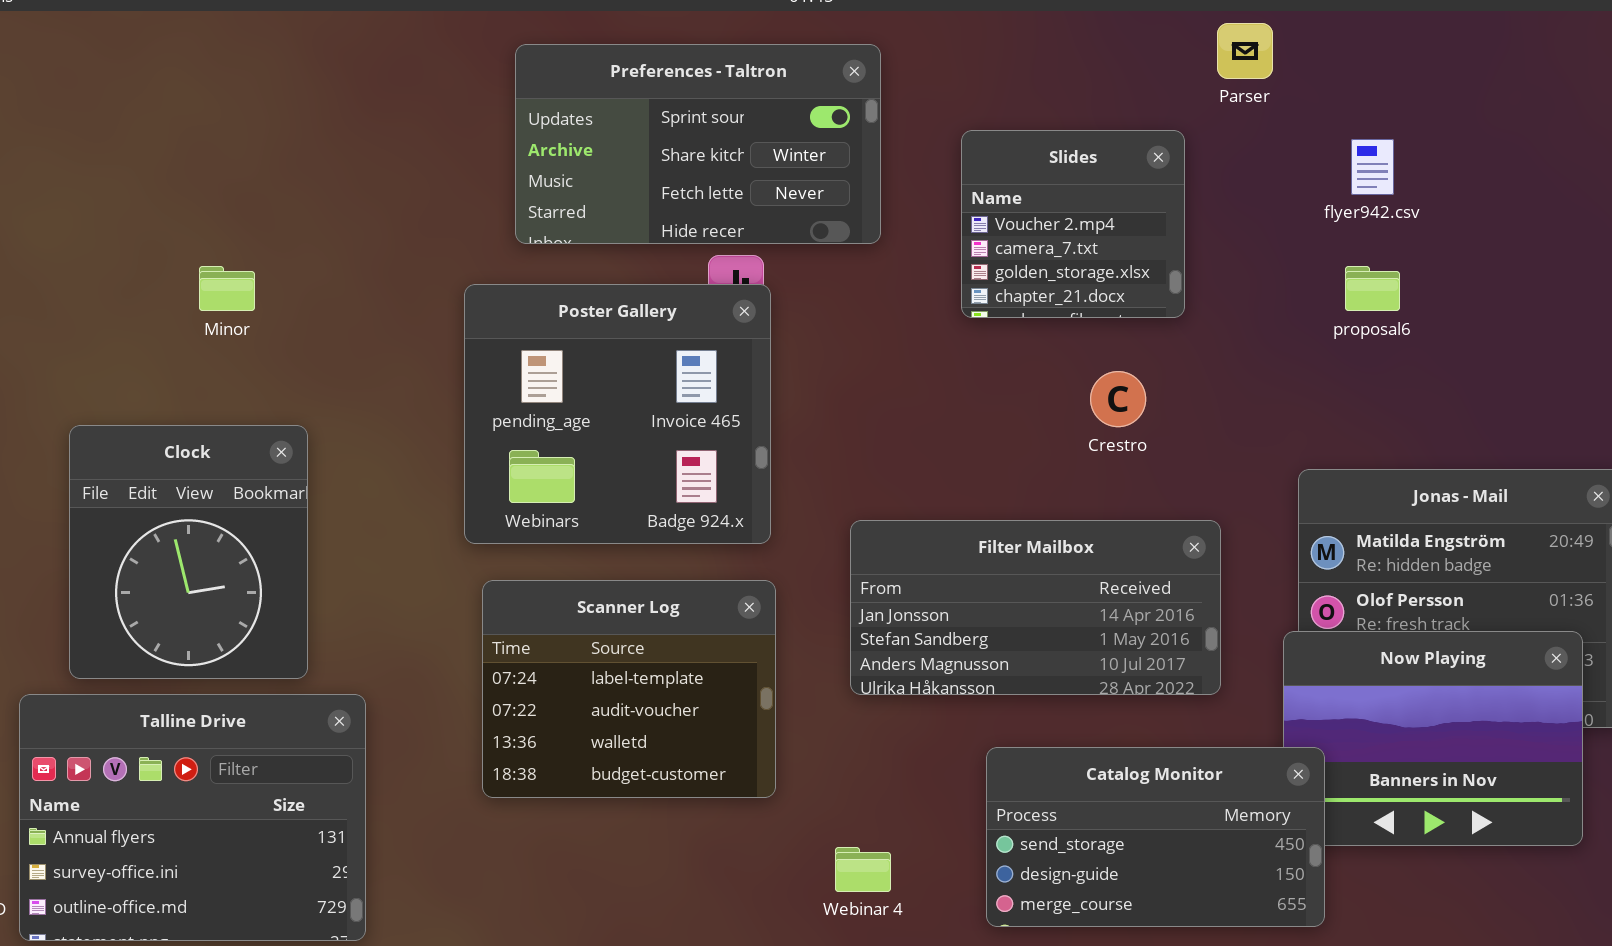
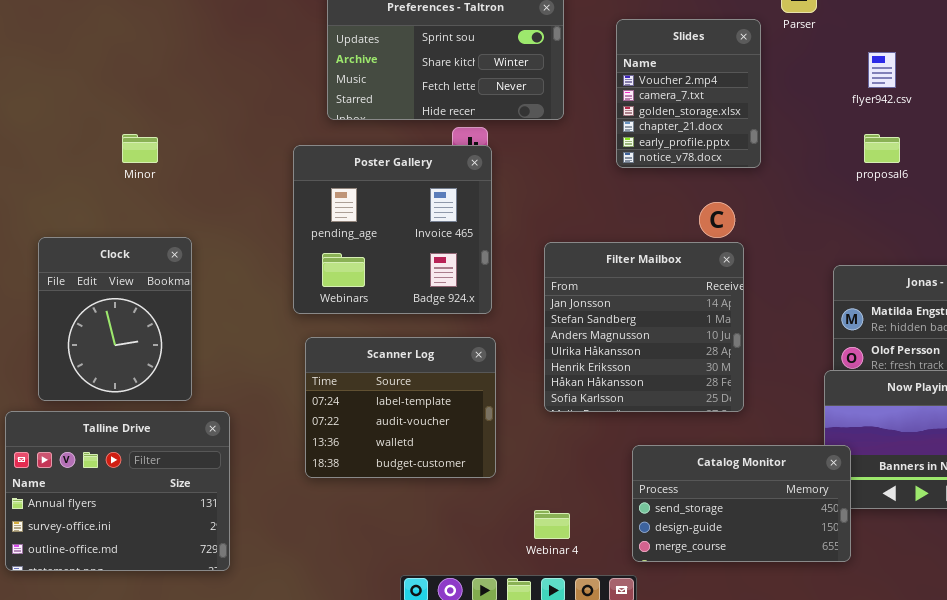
Slides: [961,130,1185,318] -> [616,19,761,168], resized
Filter Mailbox: [850,520,1221,695] -> [544,242,744,412], resized

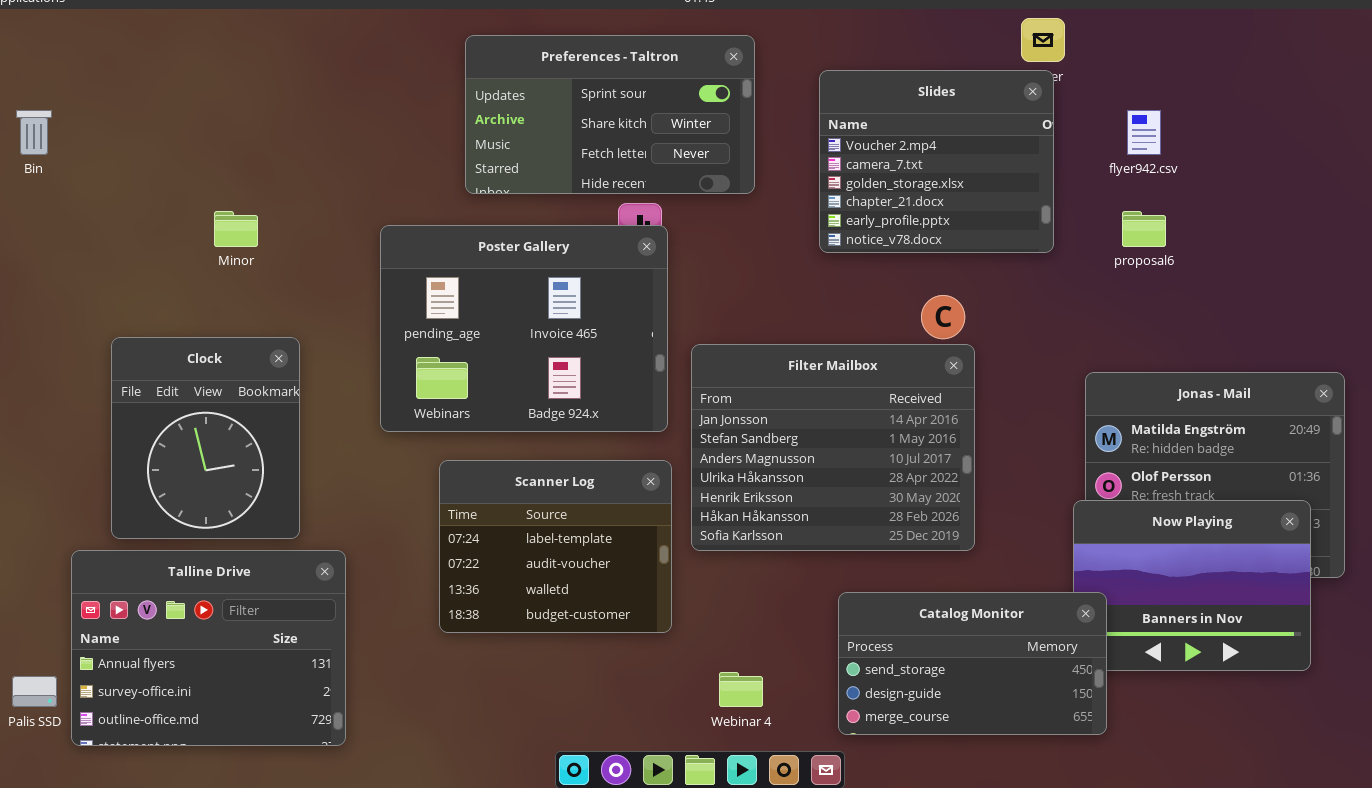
Slides: [616,19,761,168] -> [819,70,1054,253], resized
Poster Gallery: [293,145,492,314] -> [380,225,668,432], resized
Filter Mailbox: [544,242,744,412] -> [691,344,975,551], resized

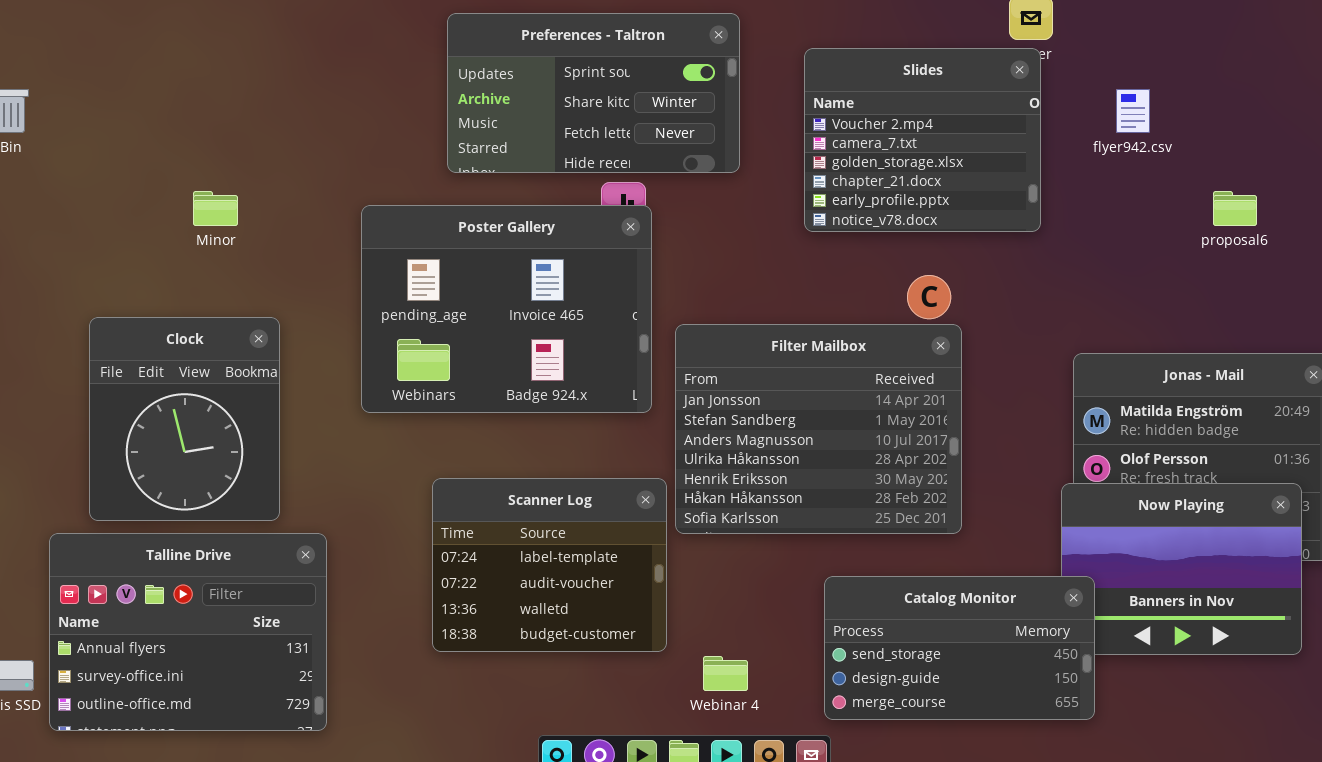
proposal6: [1122,211,1166,247] -> [1213,191,1257,226], moved
Scanner Log: [439,460,672,633] -> [432,478,667,652], moved

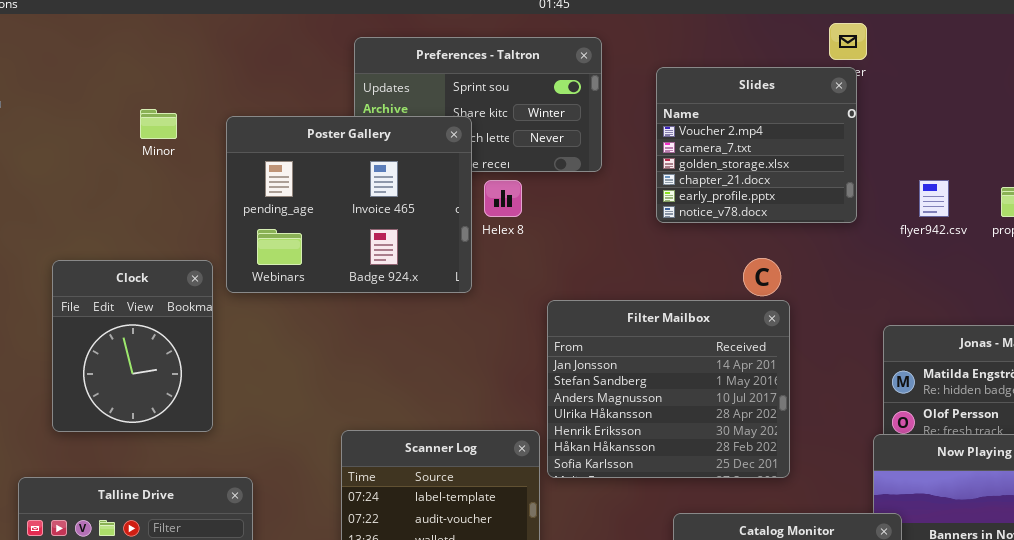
flyer942.csv: [1116,89,1150,133] -> [919,180,949,217], moved
Minor: [193,191,238,226] -> [140,109,177,139], moved
Poster Gallery: [361,205,652,413] -> [226,116,472,293], moved
Clock: [89,317,280,521] -> [52,260,213,432], moved

